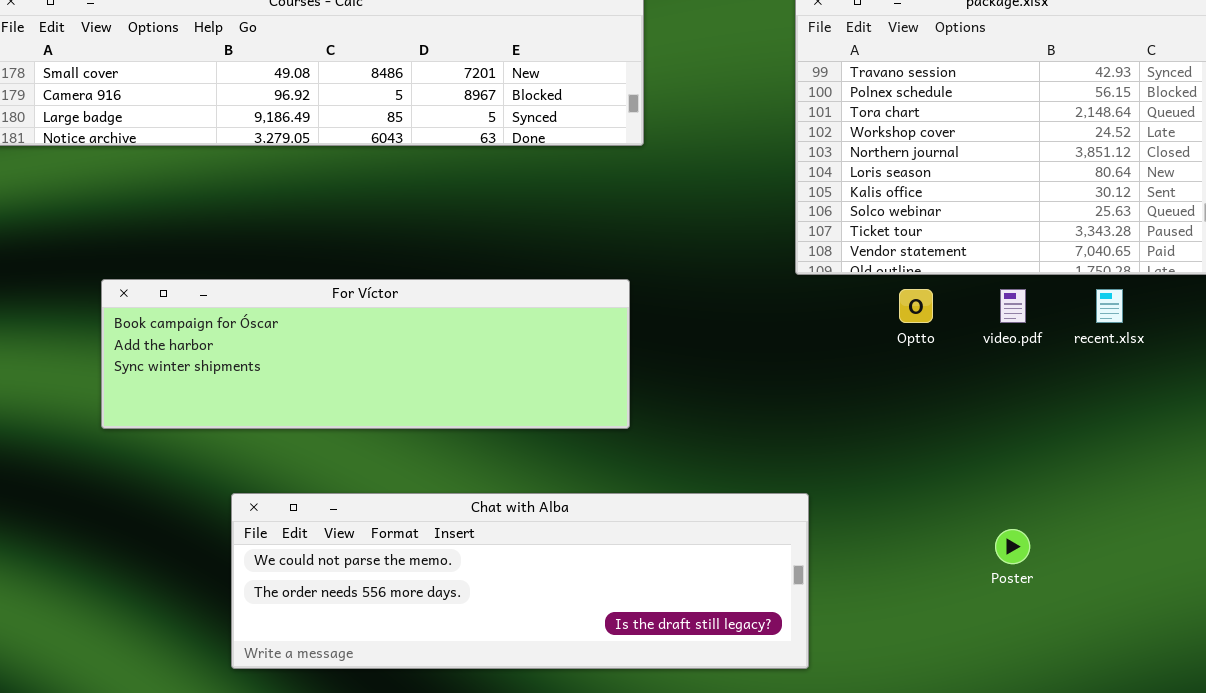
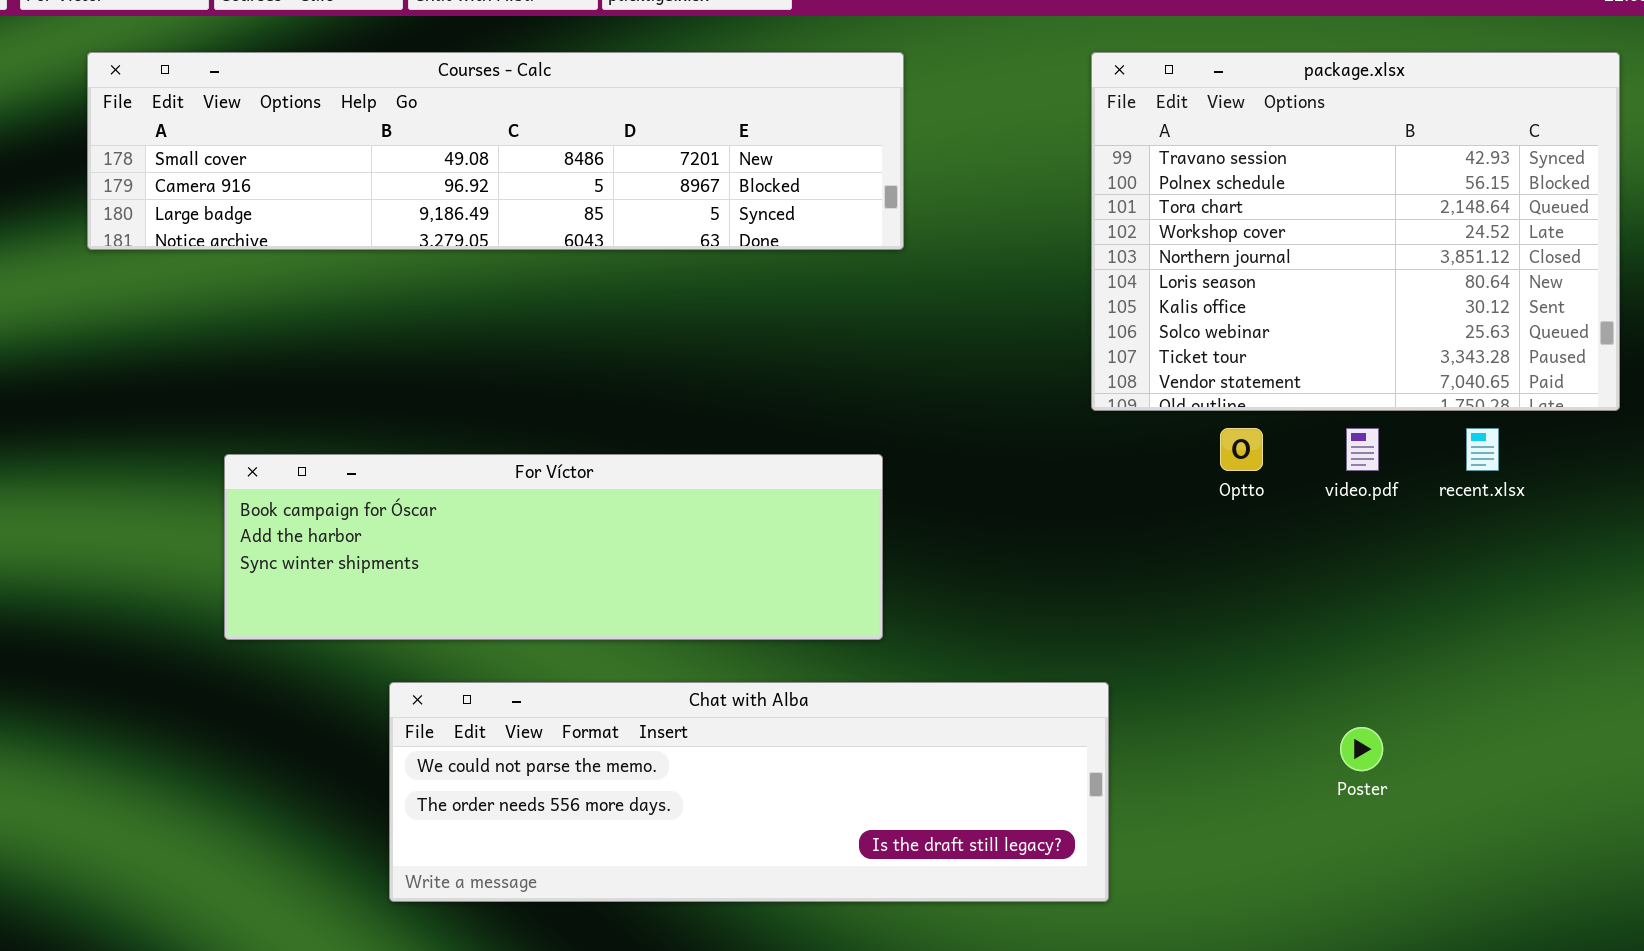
For Víctor: [101,279,630,429] -> [224,454,883,640], moved

